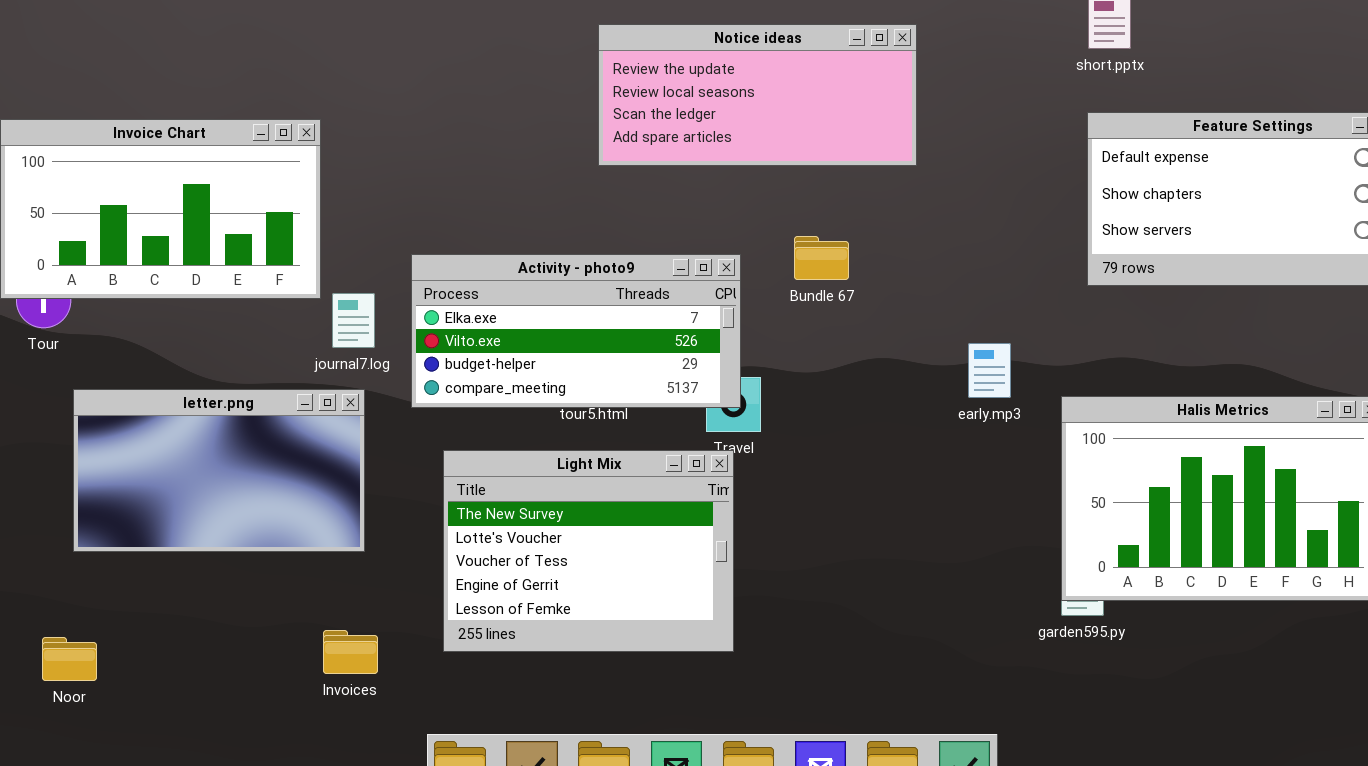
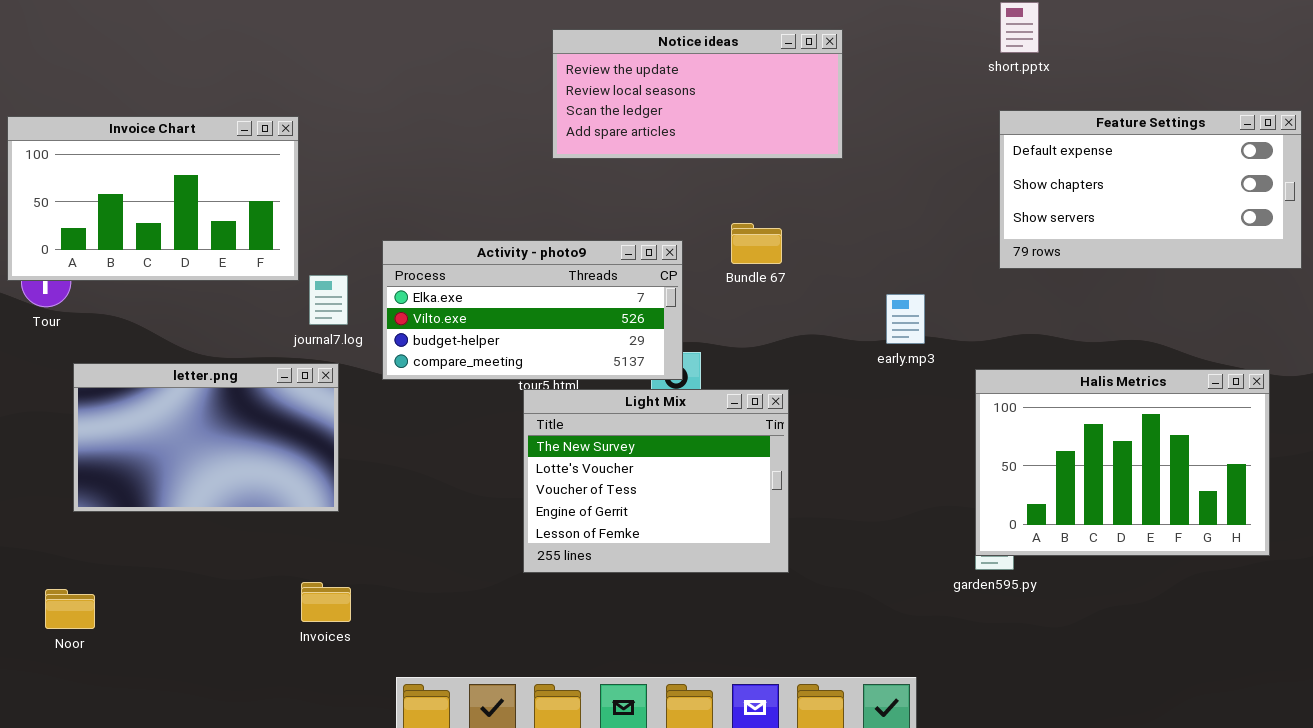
early.mp3: [968,343,1011,398] -> [886,294,925,344], moved
Light Mix: [443,450,734,652] -> [523,389,789,573], moved

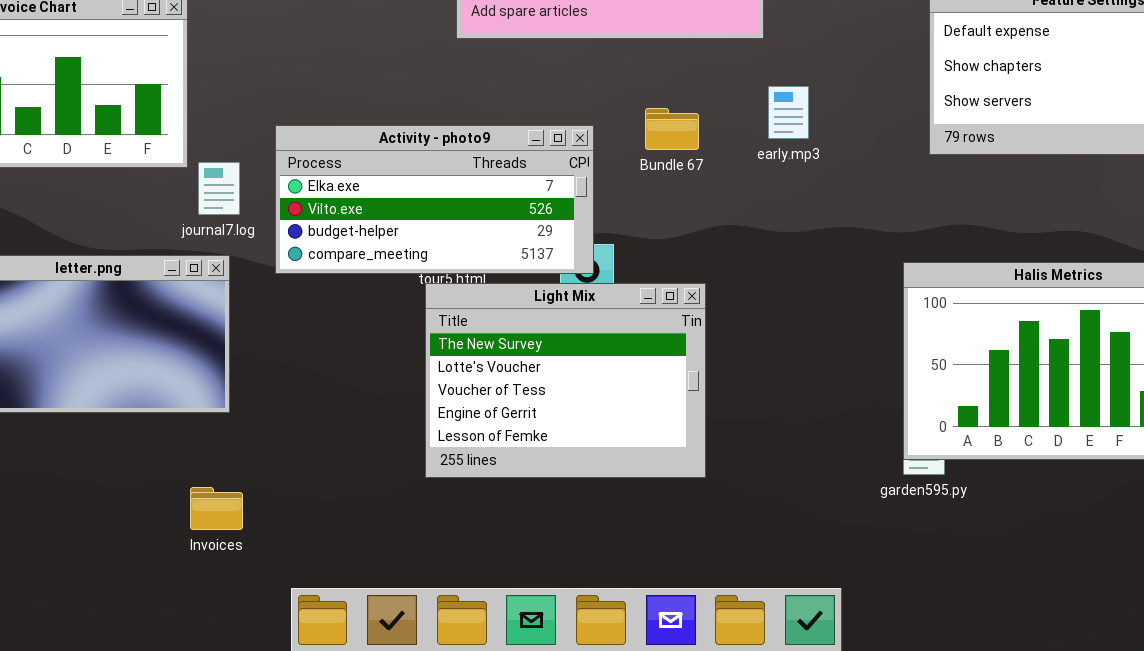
early.mp3: [886,294,925,344] -> [768,86,809,139], moved

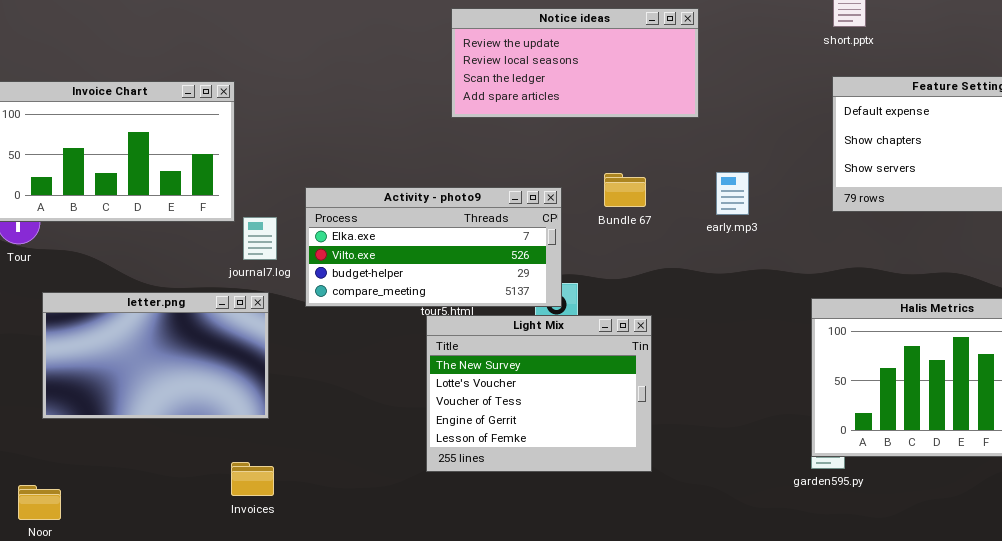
early.mp3: [768,86,809,139] -> [716,172,749,215], moved
Invoices: [190,487,243,530] -> [231,462,274,496], moved

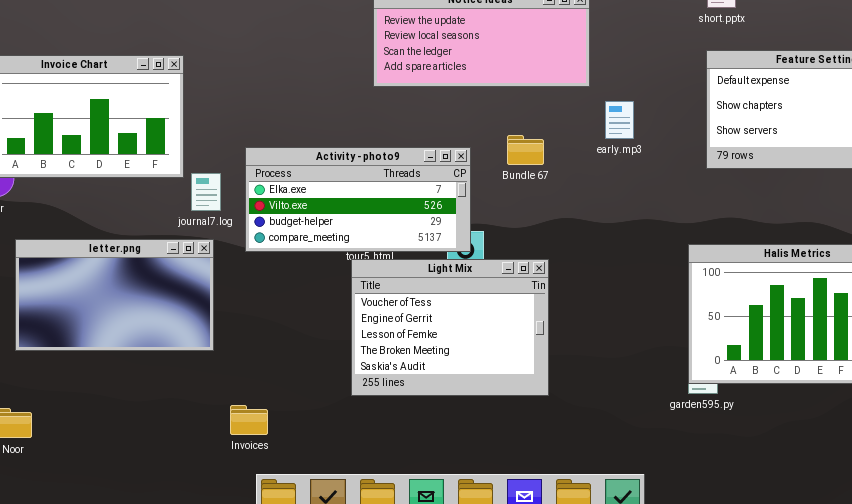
early.mp3: [716,172,749,215] -> [605,101,634,139], moved
Light Mix: [426,315,652,472] -> [351,259,549,396], scrolled down 2 rows
Invoices: [231,462,274,496] -> [230,405,268,435], moved

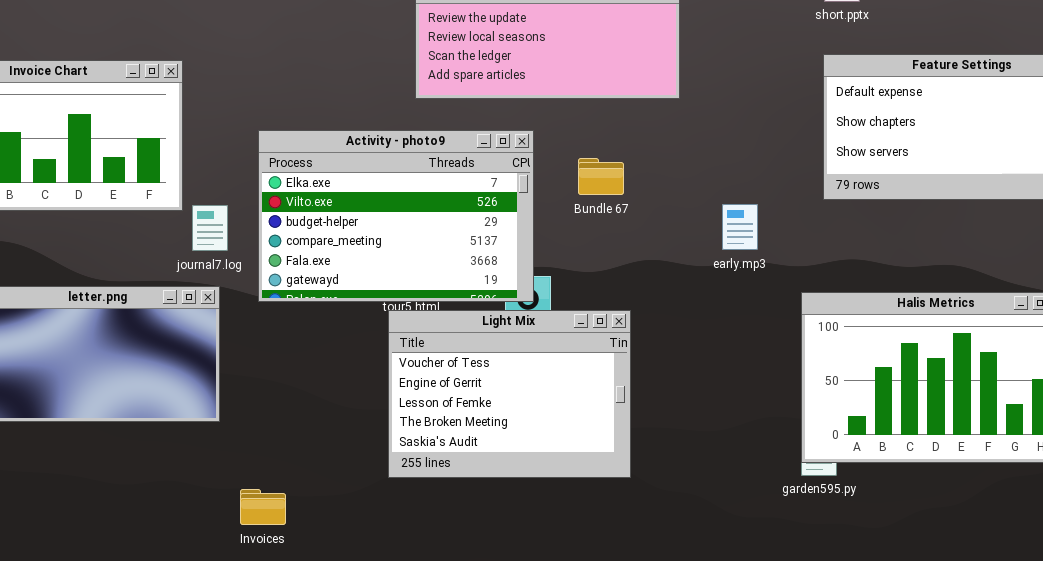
early.mp3: [605,101,634,139] -> [722,204,758,250], moved
Activity - photo9: [245,147,471,252] -> [258,130,534,302], resized

